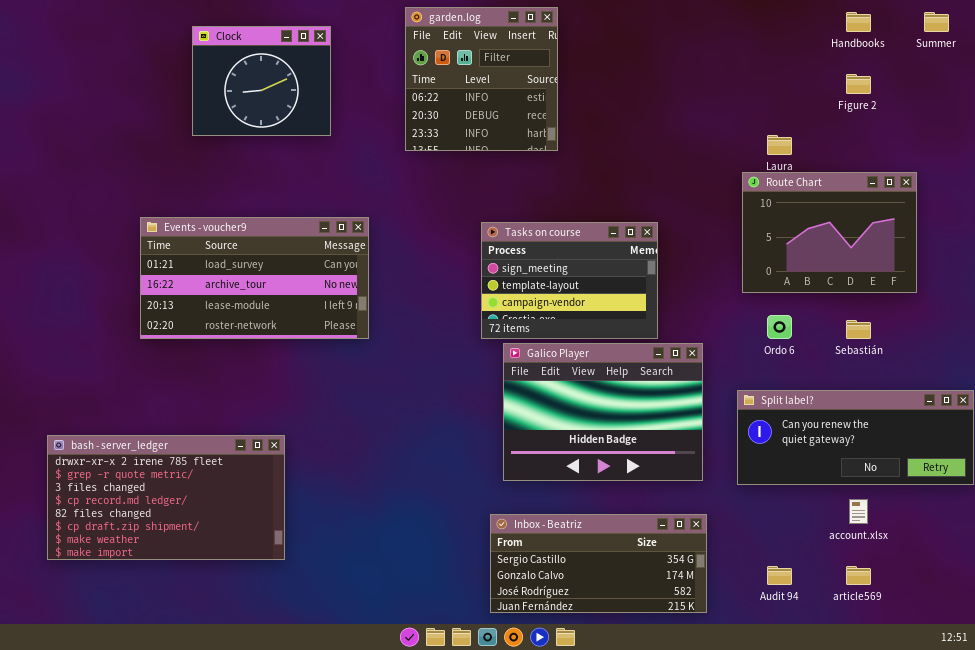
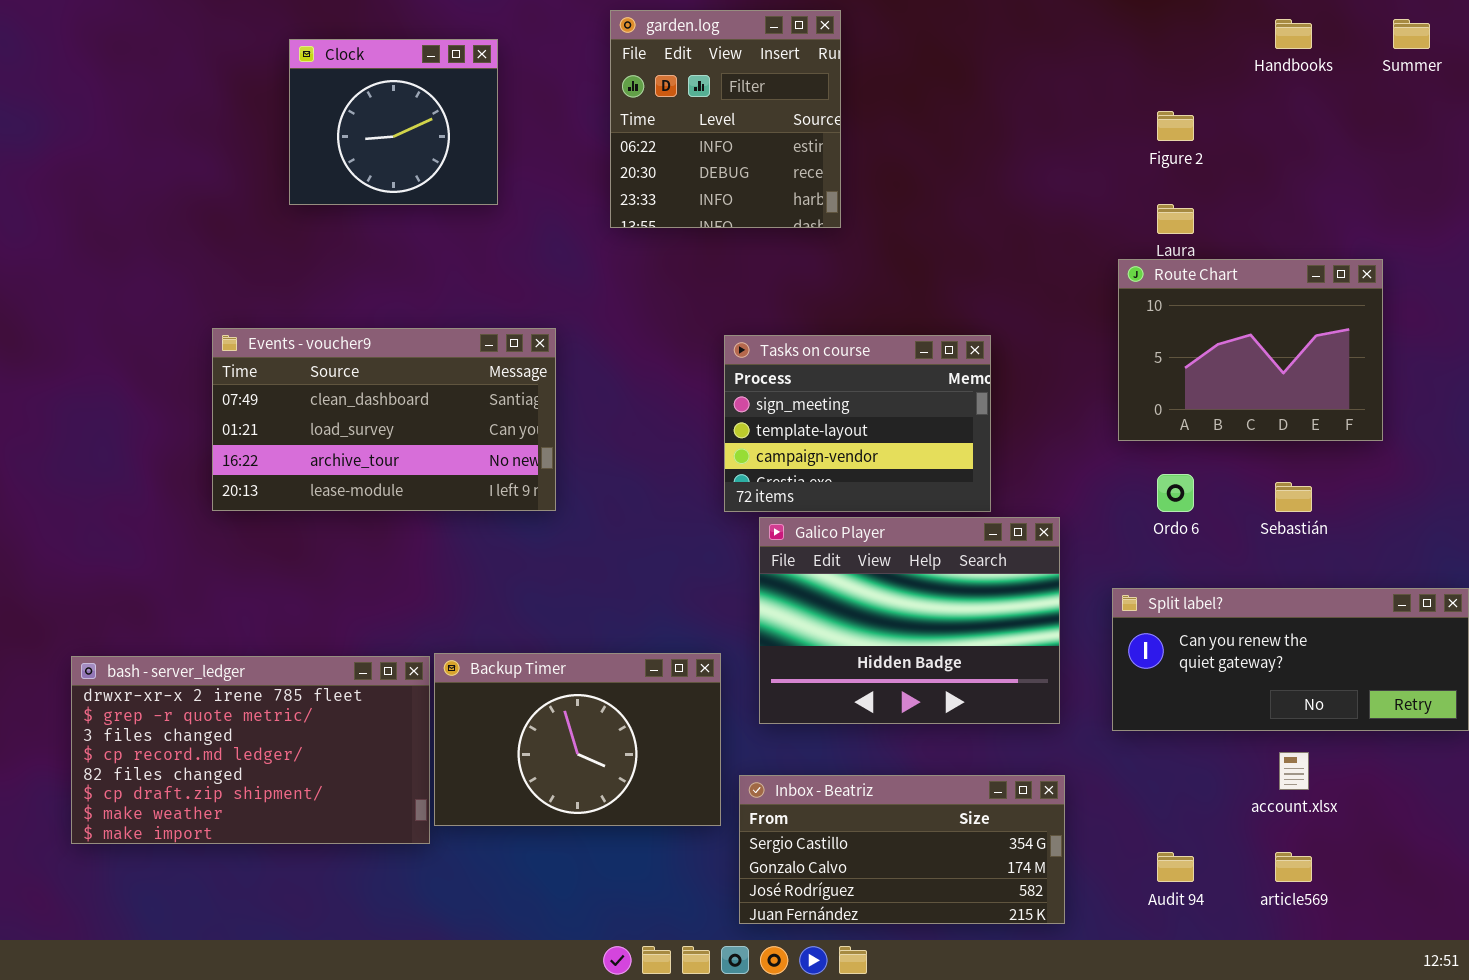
Figure 2: [846,74,871,94] -> [1157,111,1194,141], moved
Events - voucher9: [140,217,369,339] -> [212,328,556,511], scrolled up 1 row
Backup Timer: none -> [434,653,721,826], opened

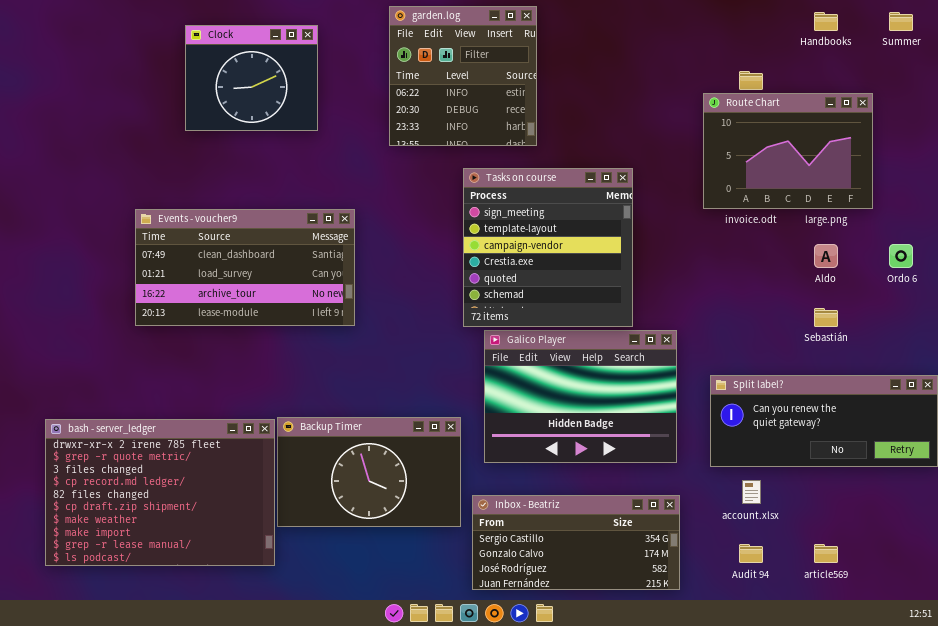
Route Chart: [1118,259,1383,441] -> [703,93,873,209], moved
Tasks on course: [724,335,991,512] -> [463,168,633,327], resized
Ordo 6: [1157,474,1194,512] -> [889,244,913,268], moved
bash - server_ledger: [71,656,430,844] -> [45,419,275,566], resized
account.xlsx: [1279,752,1309,790] -> [742,480,761,504], moved

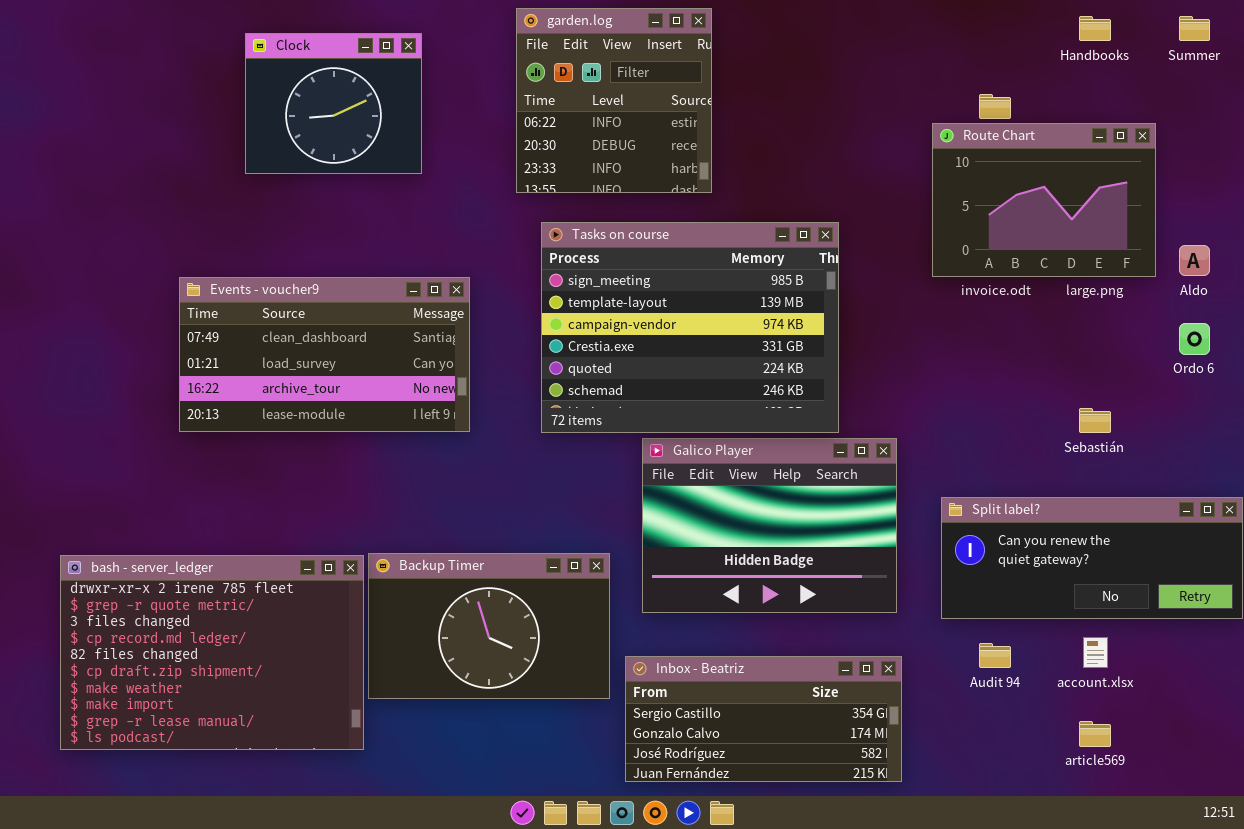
Tasks on course: [463,168,633,327] -> [541,222,839,433], resized
Aldo: [814,244,838,268] -> [1179,245,1210,276], moved
account.xlsx: [742,480,761,504] -> [1083,637,1108,668], moved
Audit 94: [739,544,763,563] -> [979,643,1011,668], moved

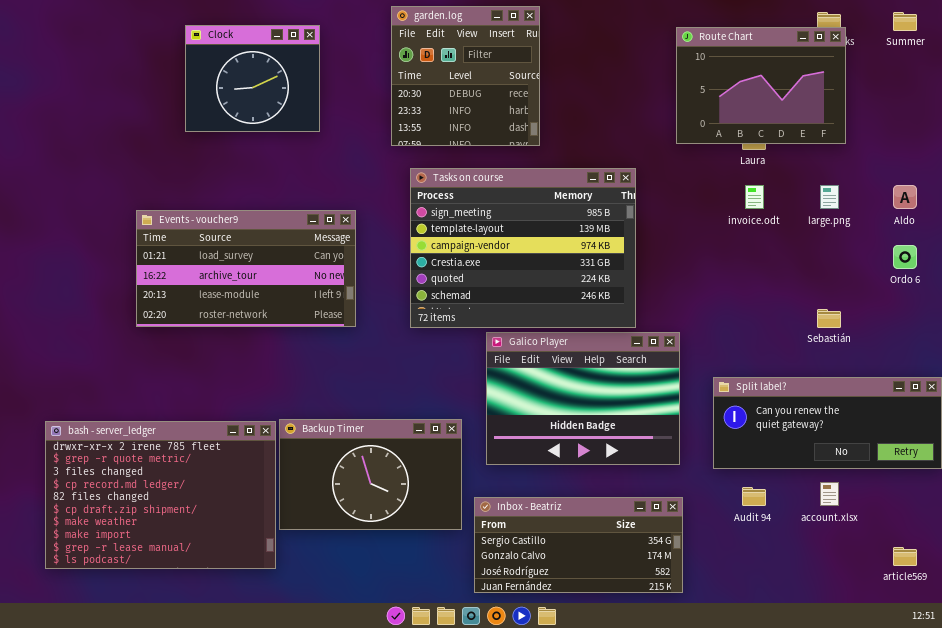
garden.log: [516,8,712,193] -> [391,6,540,146], scrolled down 1 row
Route Chart: [932,123,1156,277] -> [676,27,846,144], moved
Events - voucher9: [179,277,470,432] -> [136,210,356,327], scrolled down 1 row
article569: [1079,721,1111,747] -> [893,547,917,566], moved

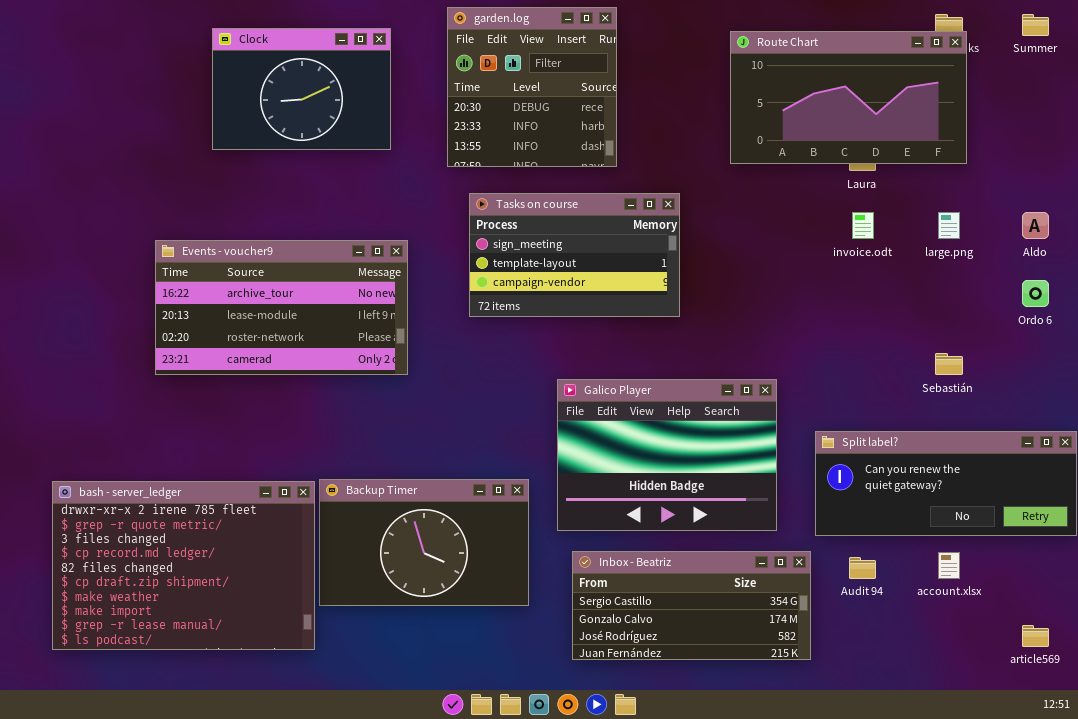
Clock: [185,25,320,132] -> [212,28,391,150], resized
Route Chart: [676,27,846,144] -> [730,31,967,164], resized
Tasks on course: [410,168,636,328] -> [469,193,680,317], resized
Events - voucher9: [136,210,356,327] -> [155,240,408,375], scrolled down 1 row
Inbox - Beatriz: [474,497,683,593] -> [572,551,811,660], moved

